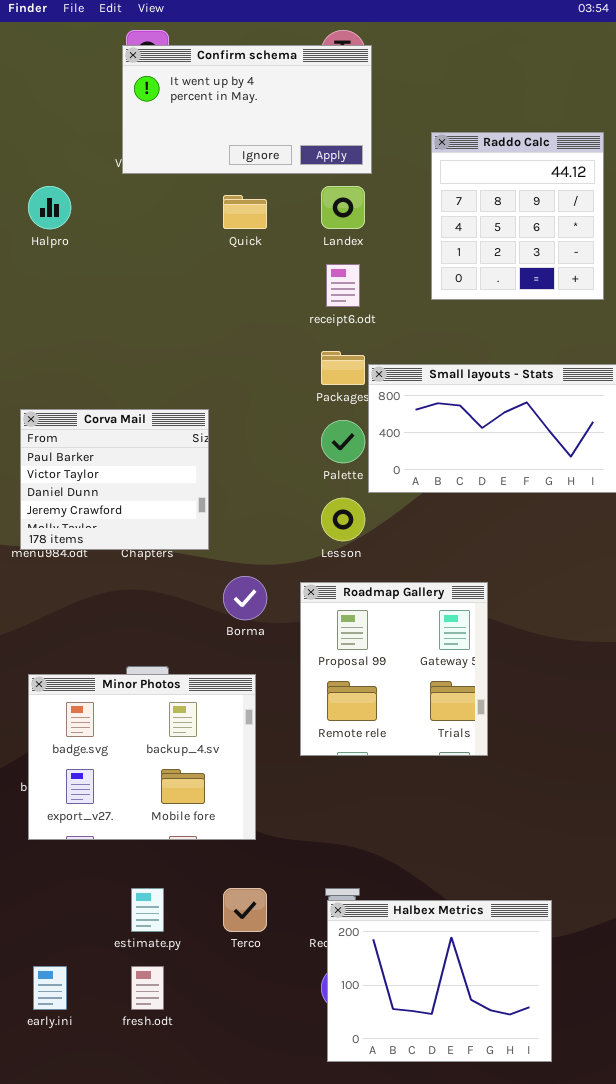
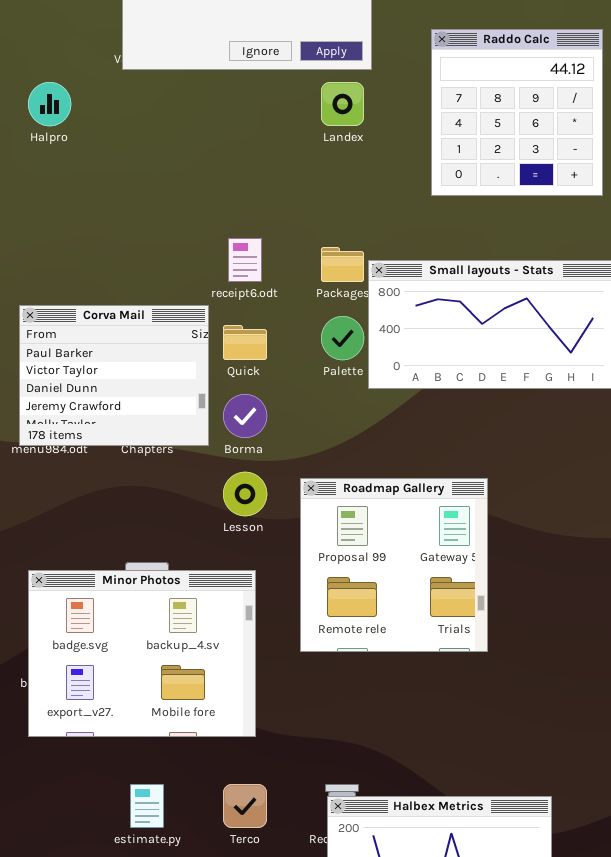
Quick: [223,195,267,229] -> [223,325,267,360], moved
receipt6.odt: [326,264,360,307] -> [228,238,262,282], moved
Lesson: [321,498,365,541] -> [223,472,267,516], moved
Borma: [223,576,267,620] -> [223,394,267,438], moved

